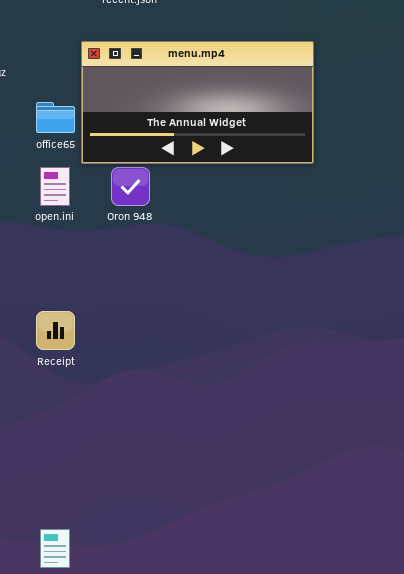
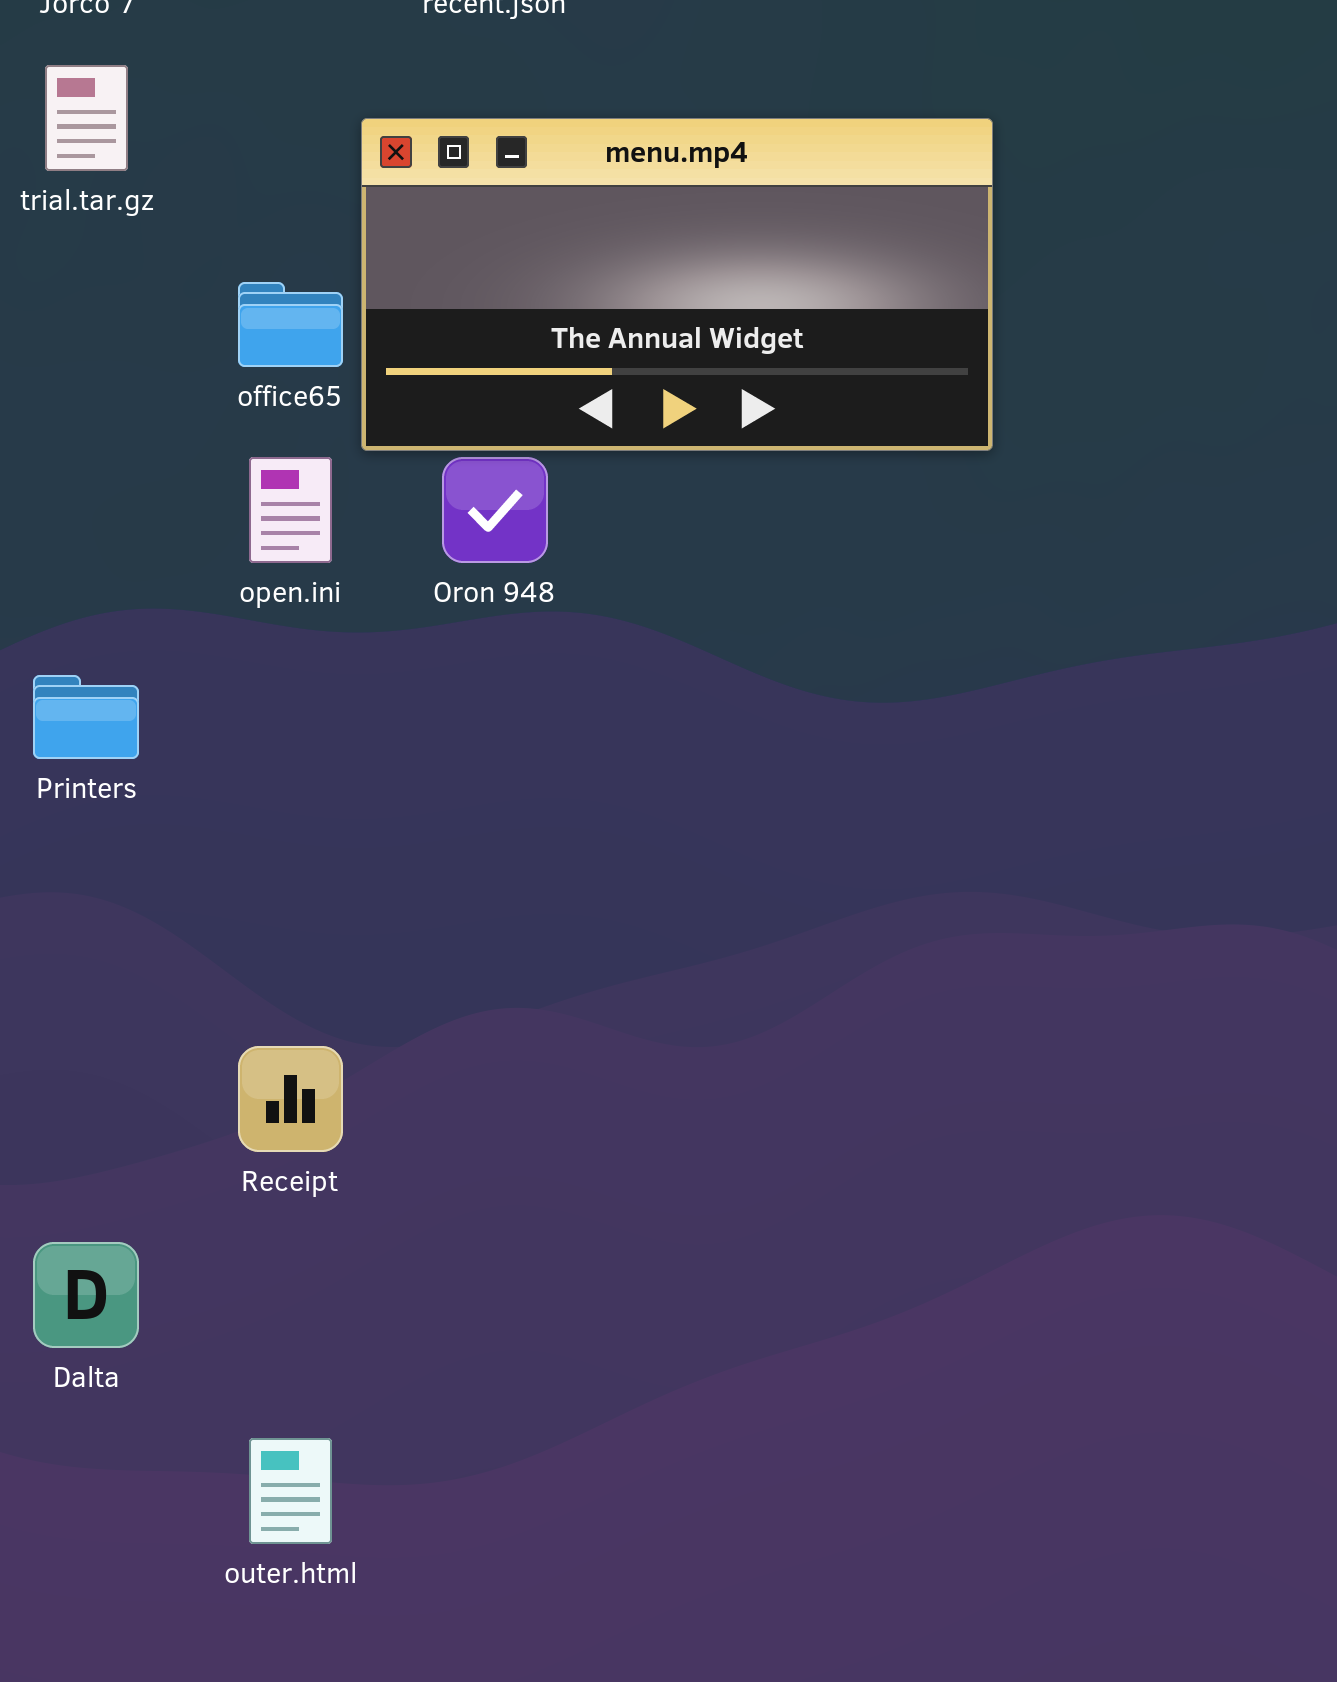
Receipt: [36,311,75,350] -> [238,1046,343,1152], moved

